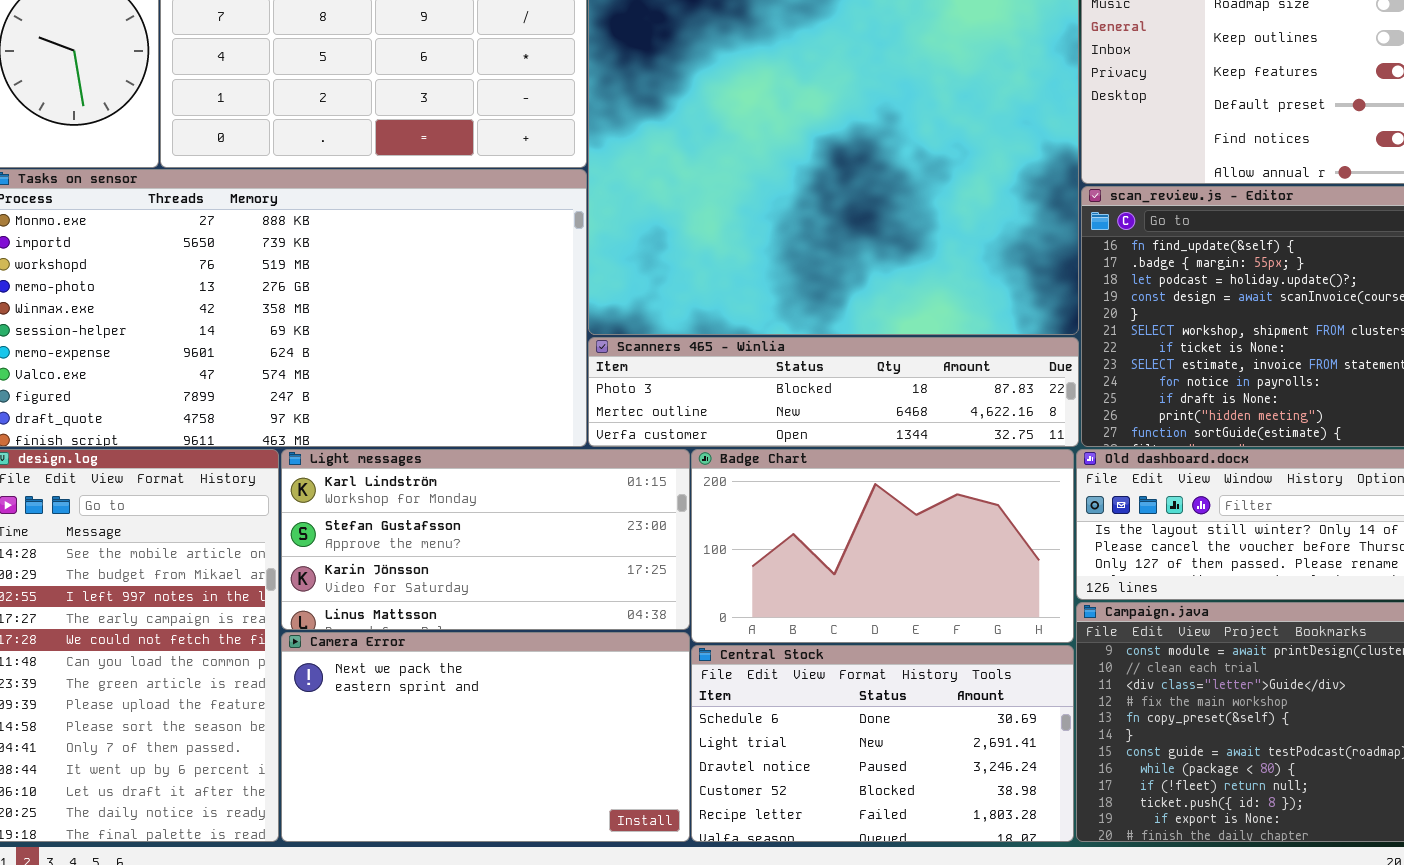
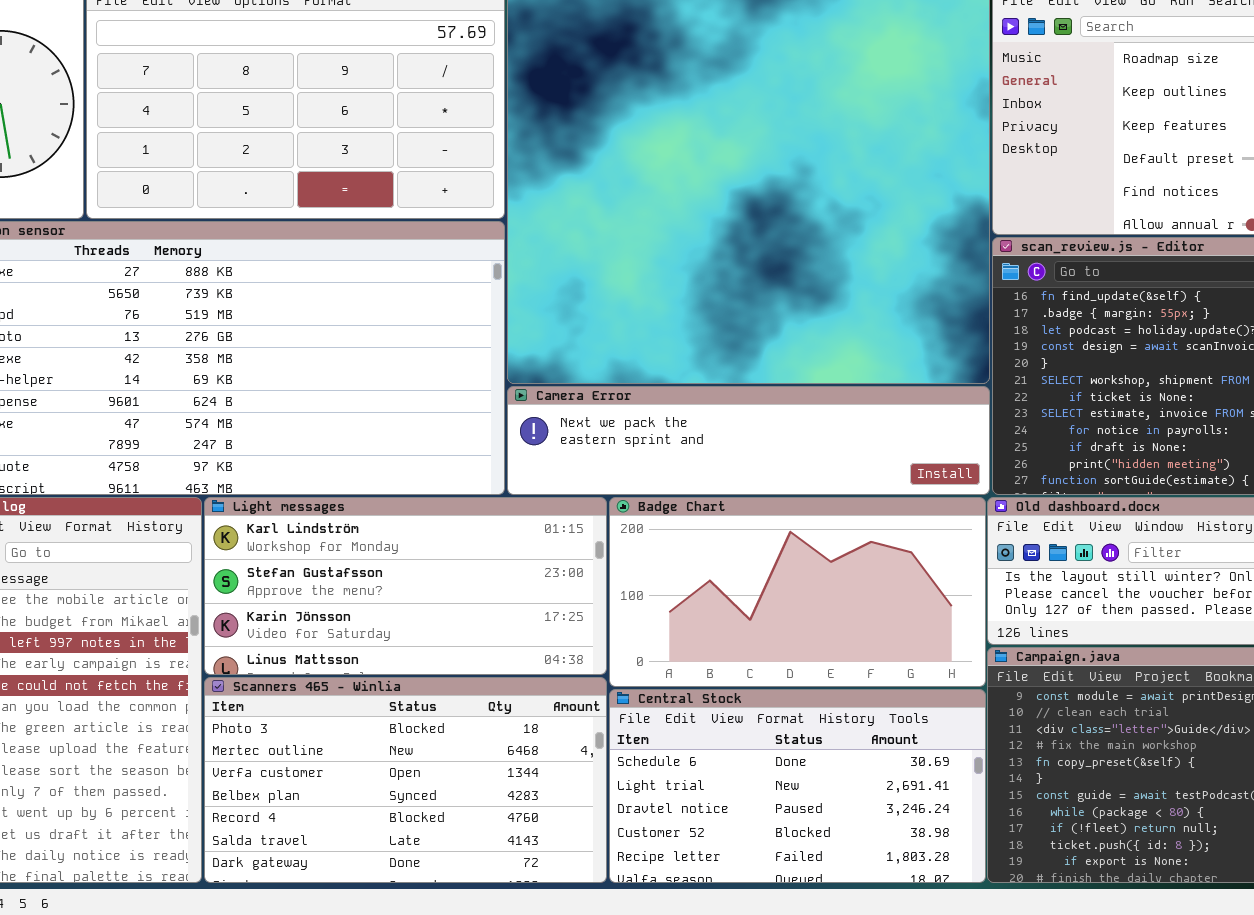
Scanners 465 - Winlia: [588,337,1079,447] -> [204,677,607,883], moved, resized
Camera Error: [281,632,690,842] -> [507,386,990,495], moved, resized

